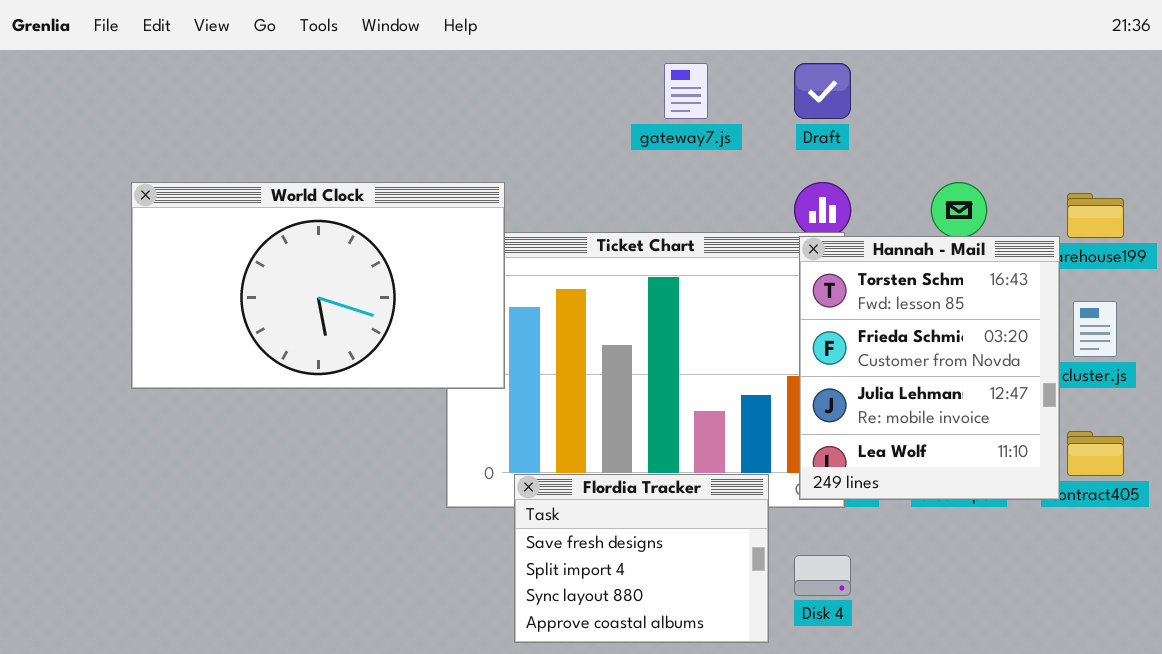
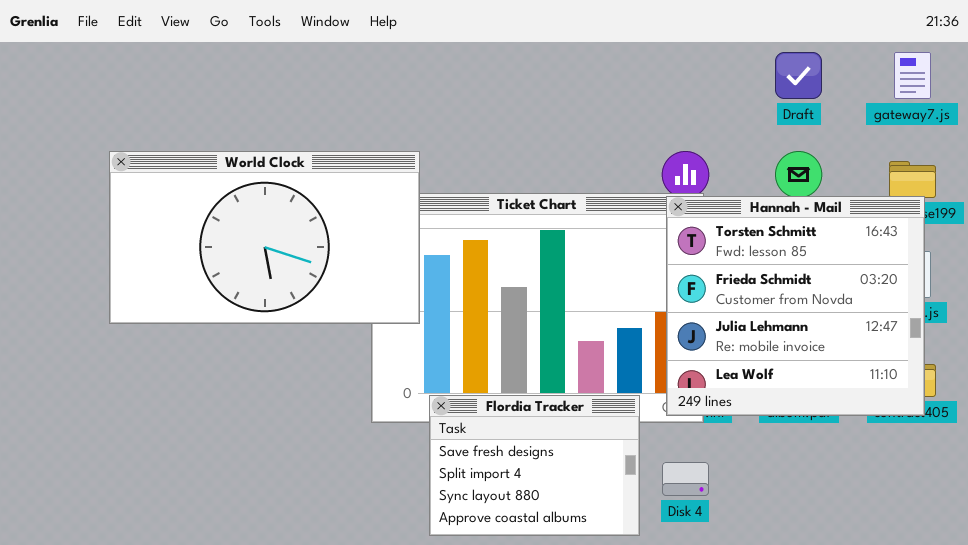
gateway7.js: [664,63,708,119] -> [894,52,931,99], moved
Draft: [794,63,851,119] -> [775,52,822,99], moved
Hannah - Mail: [799,236,1060,500] -> [666,196,925,416], resized

